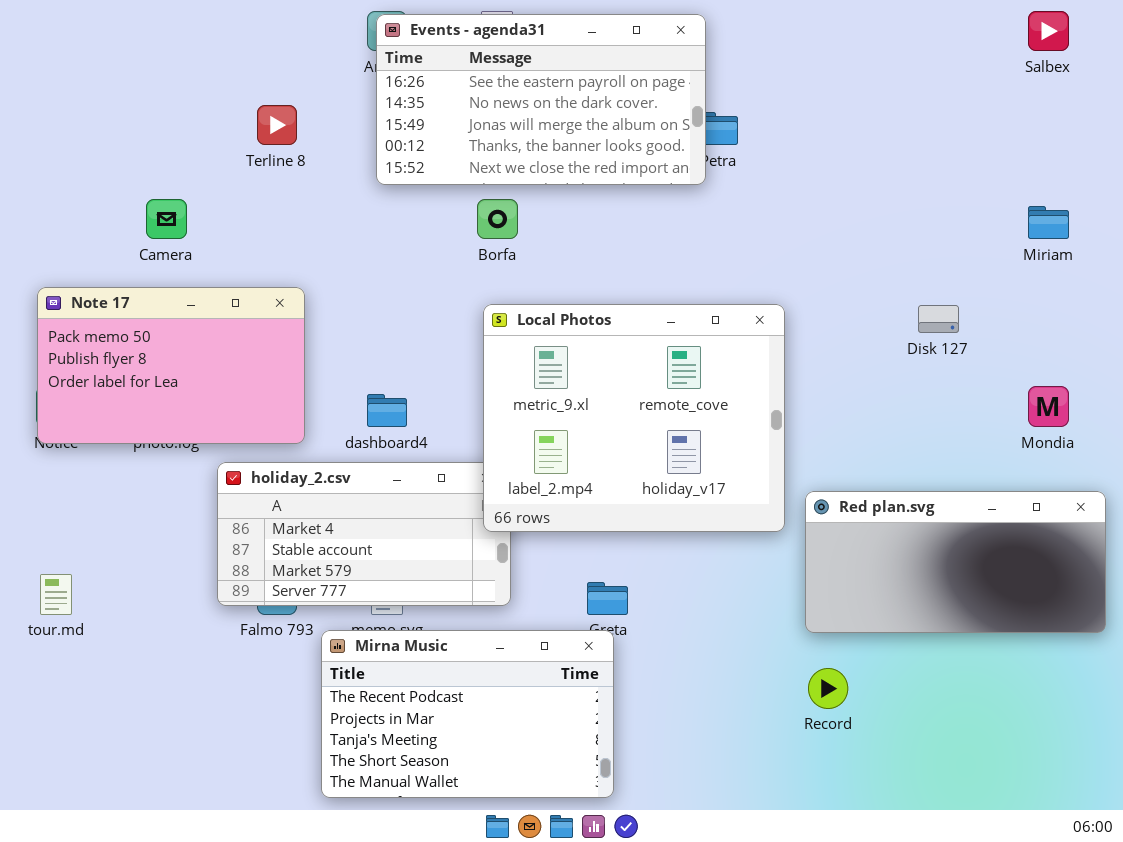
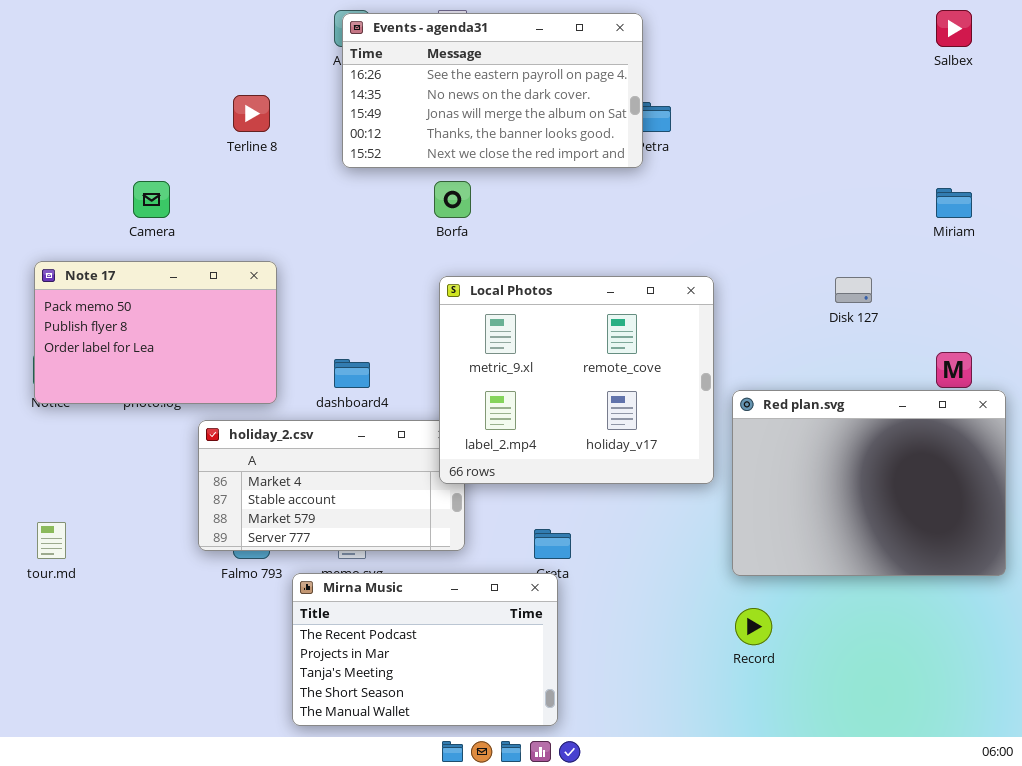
Red plan.svg: [805,491,1106,633] -> [732,390,1006,576], resized

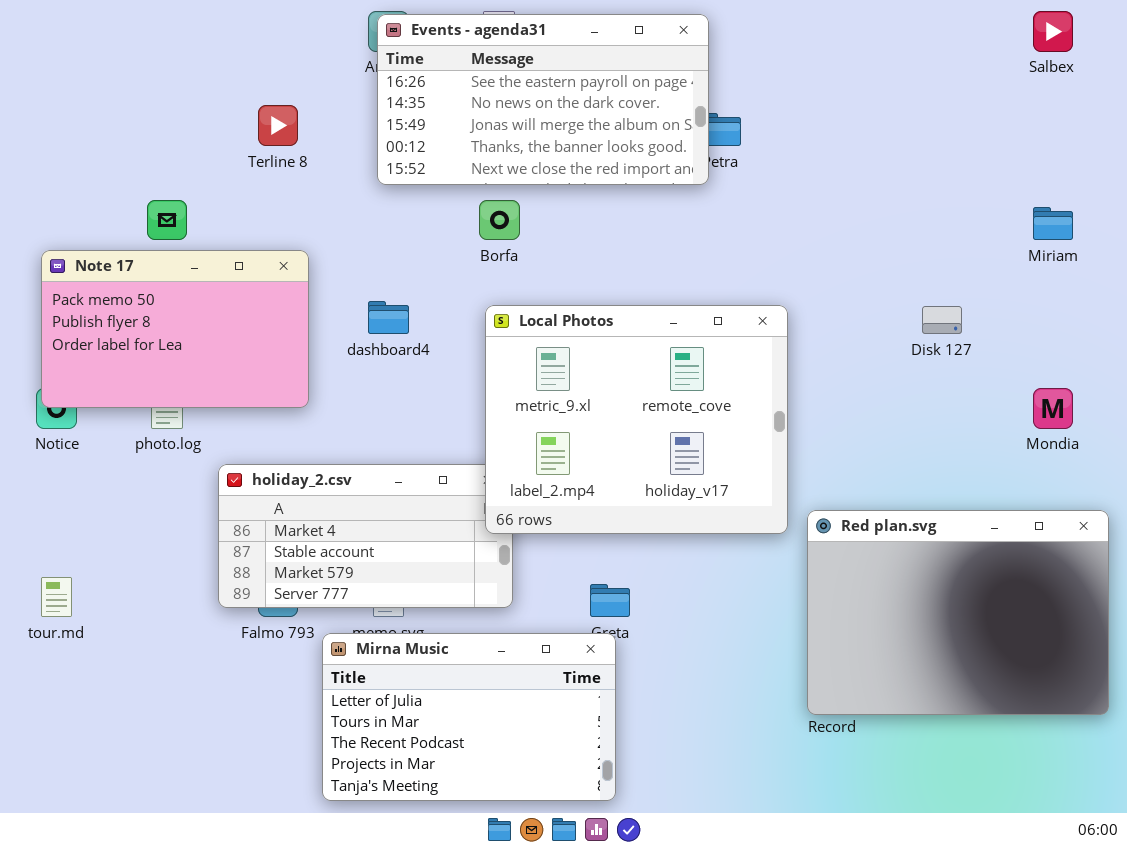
Note 17: [34,261,277,404] -> [41,250,309,408], moved
dashboard4: [334,359,370,388] -> [368,301,409,334], moved
Red plan.svg: [732,390,1006,576] -> [807,510,1109,715], moved
Mirna Music: [292,573,558,726] -> [322,633,616,801], scrolled up 2 rows

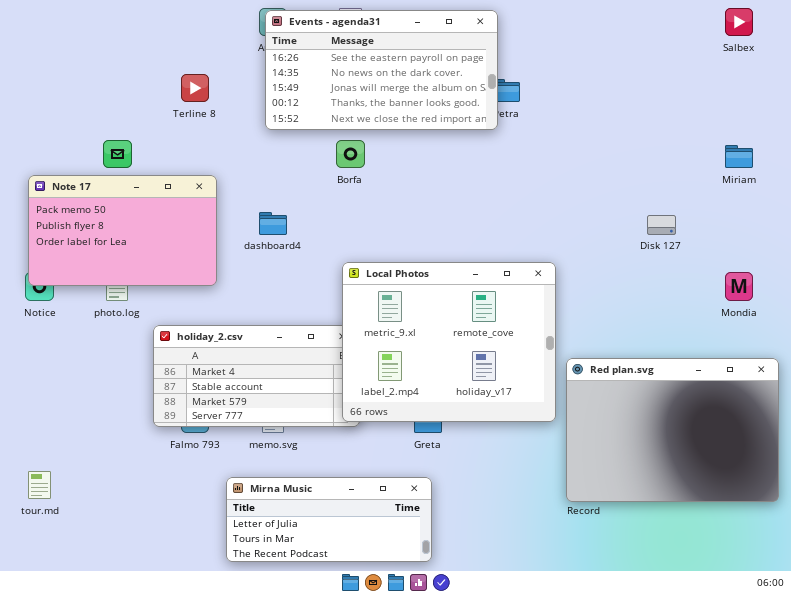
Local Photos: [485,305,788,534] -> [342,262,556,422], moved
tour.md: [41,577,72,617] -> [28,471,51,499], moved
Mirna Music: [322,633,616,801] -> [226,477,432,562], resized

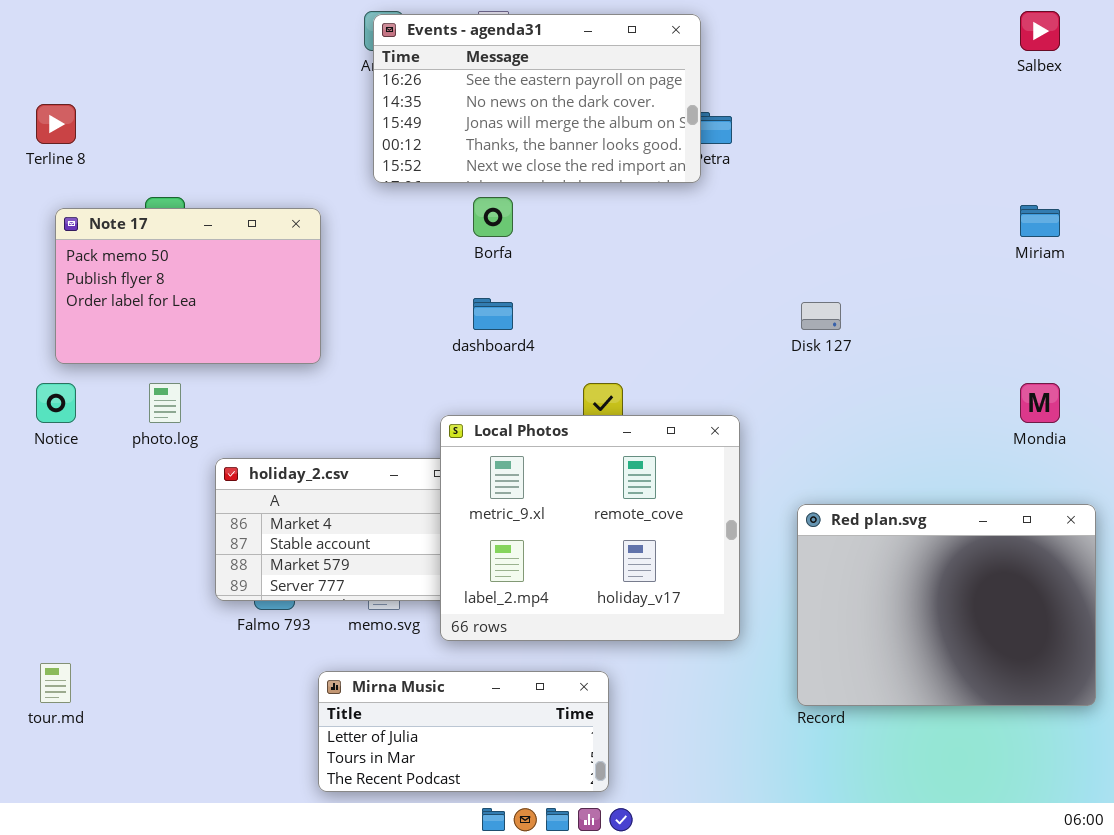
Terline 8: [181,74,209,102] -> [36,104,76,144], moved
Note 17: [28,175,217,286] -> [55,208,321,364], moved
dashboard4: [259,212,287,235] -> [473,298,513,330], moved
Disk 127: [647,215,676,235] -> [801,302,841,330], moved
Local Photos: [342,262,556,422] -> [440,415,740,641], moved

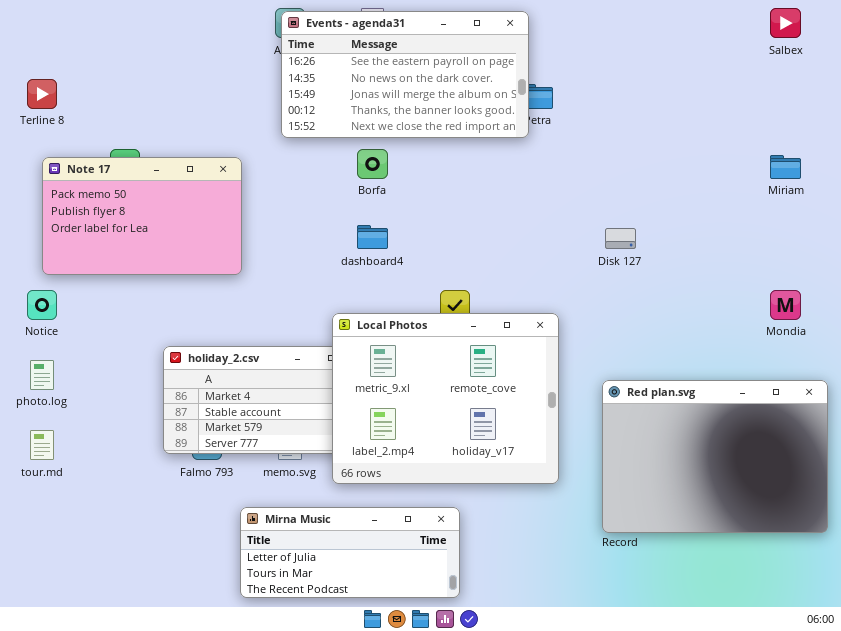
photo.log: [149,383,181,423] -> [30,360,54,390], moved
tour.md: [40,663,71,703] -> [30,430,54,460], moved

